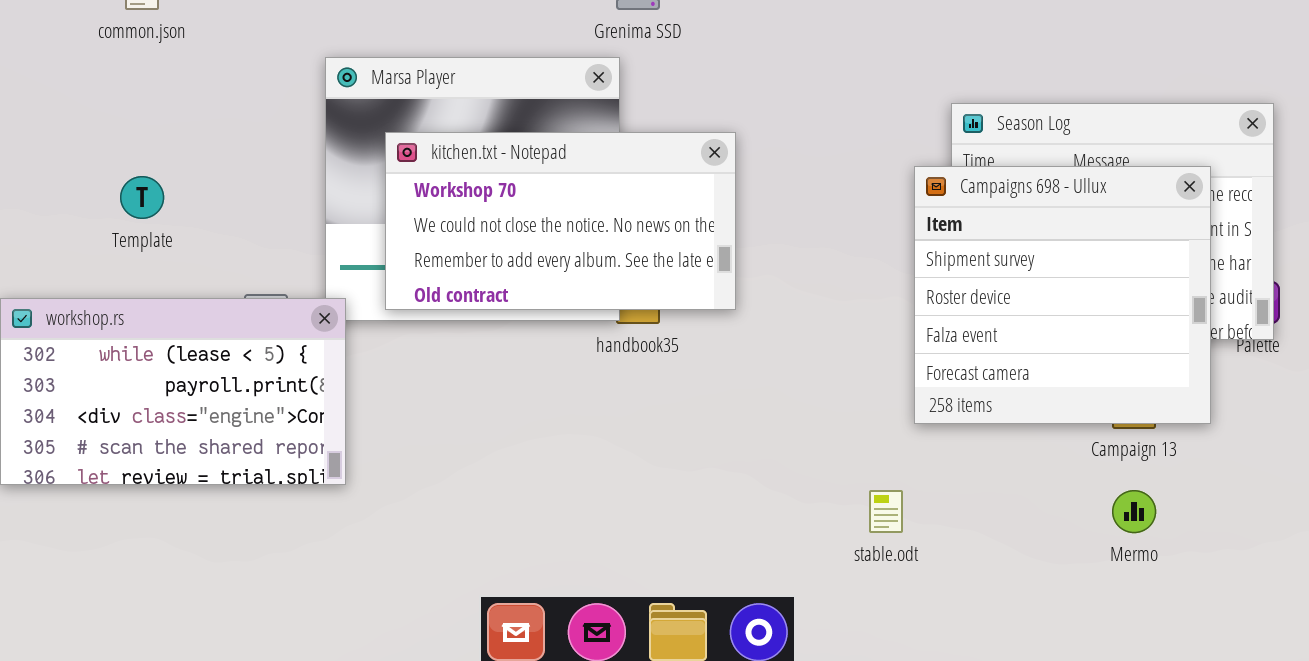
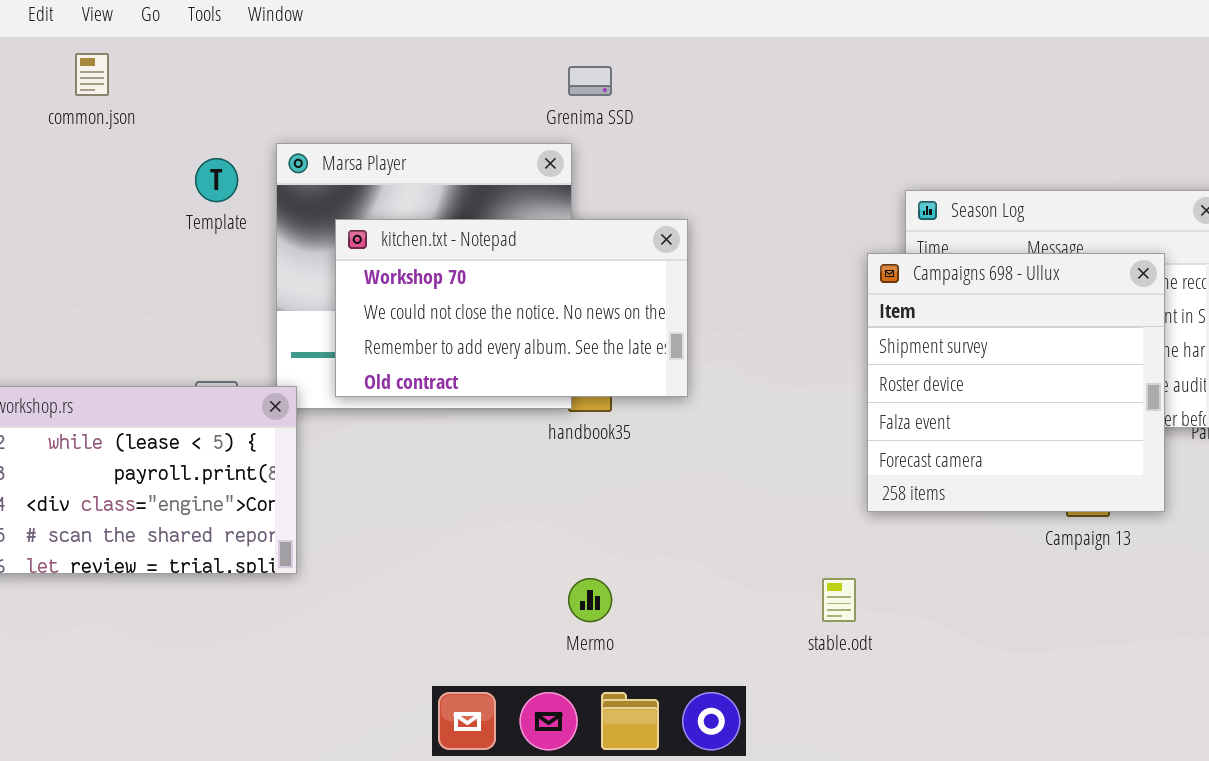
Template: [120,176,164,219] -> [195,158,238,202], moved
Mermo: [1112,490,1156,533] -> [568,578,612,622], moved

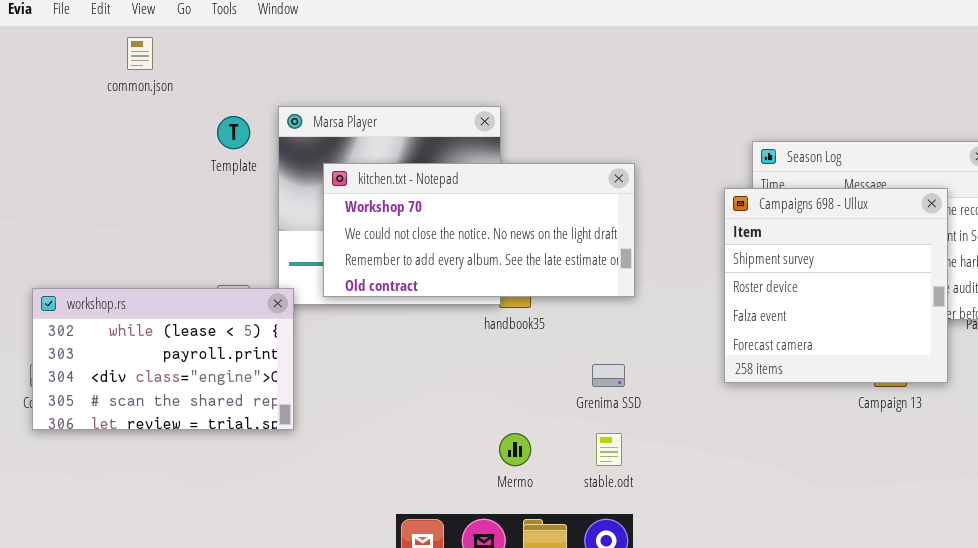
Grenima SSD: [568,66,612,96] -> [592,364,625,387], moved
kitchen.txt - Notepad: [335,219,688,397] -> [323,163,635,297], resized
stable.odt: [822,578,856,622] -> [596,433,622,466], moved

